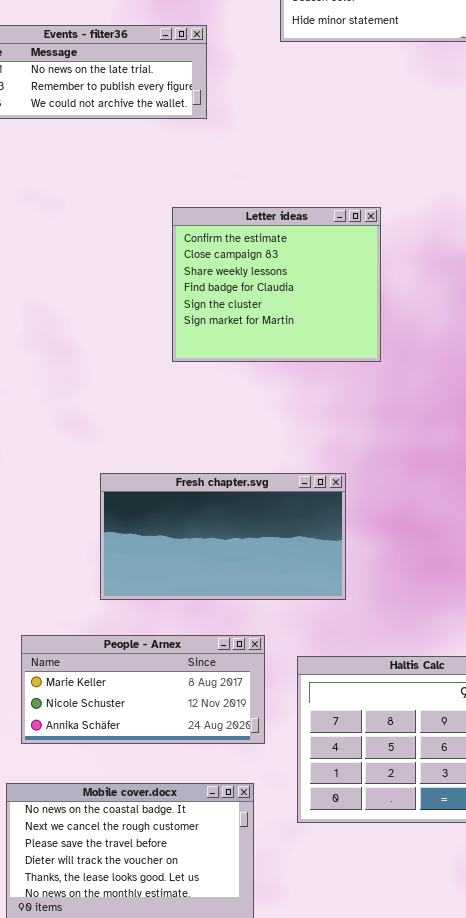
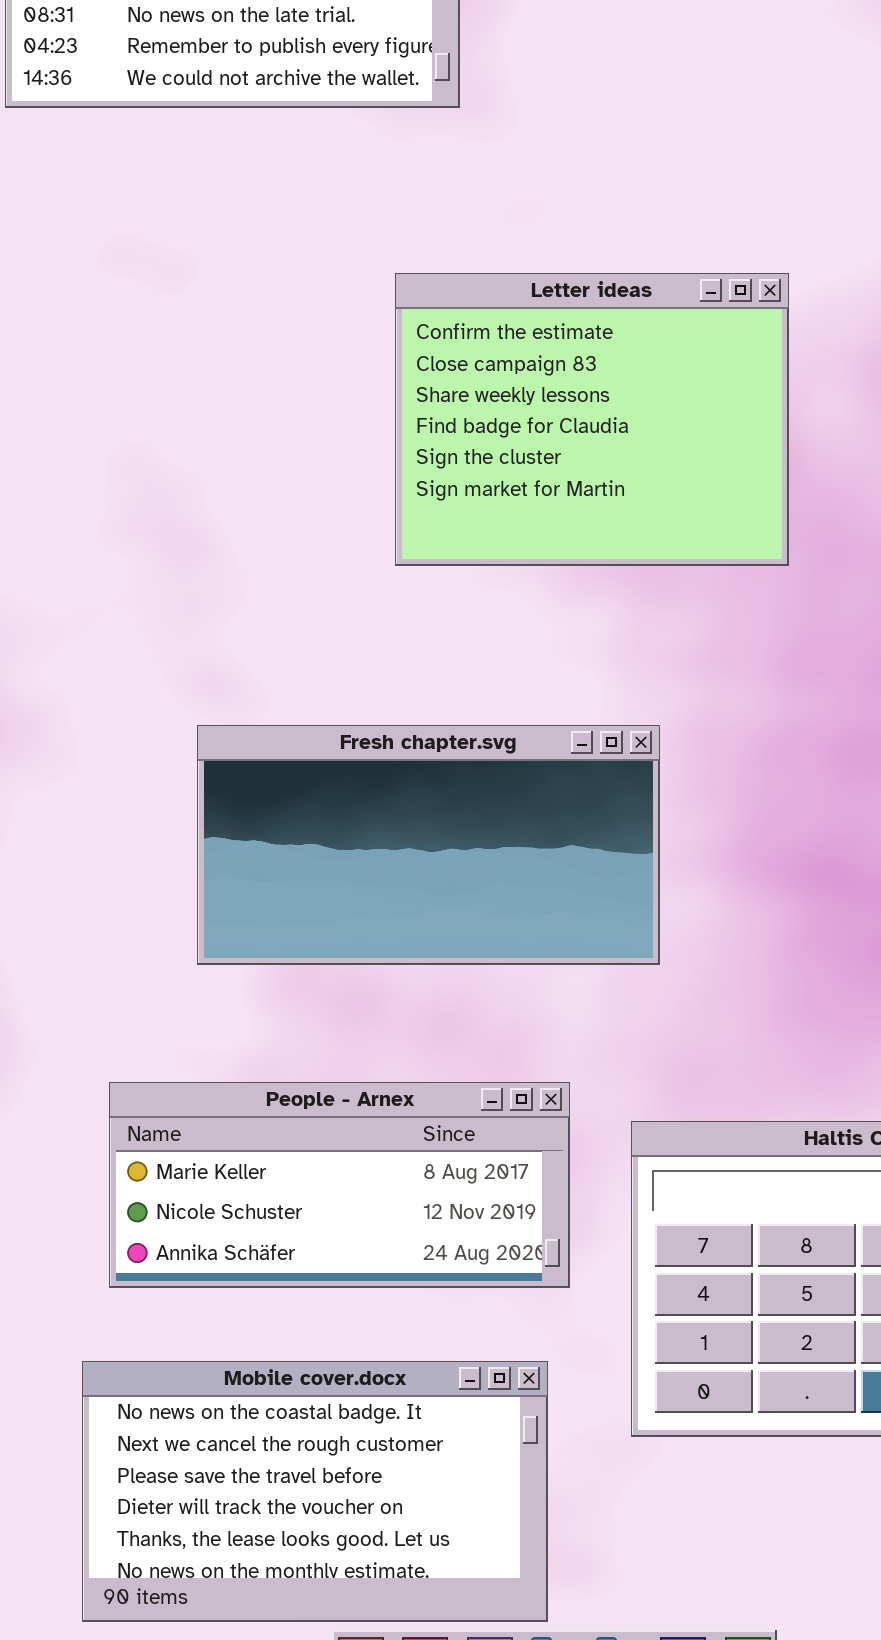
Fresh chapter.svg: [100,473,346,600] -> [197,725,660,965], moved

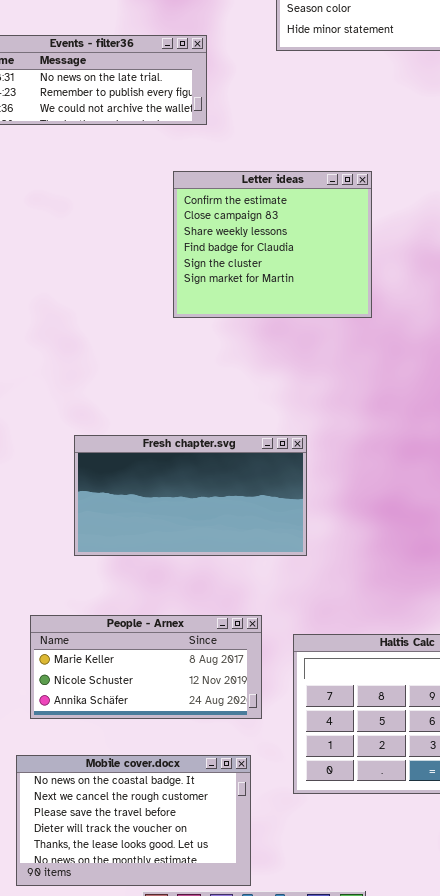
Letter ideas: [395,273,789,566] -> [173,171,372,318], moved

